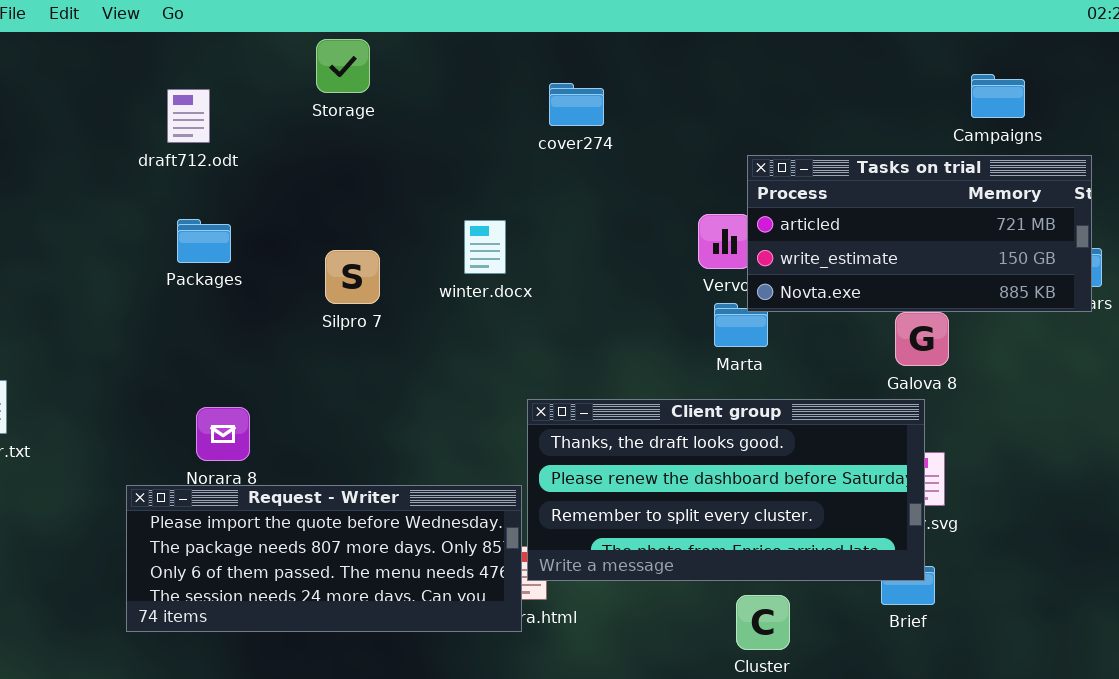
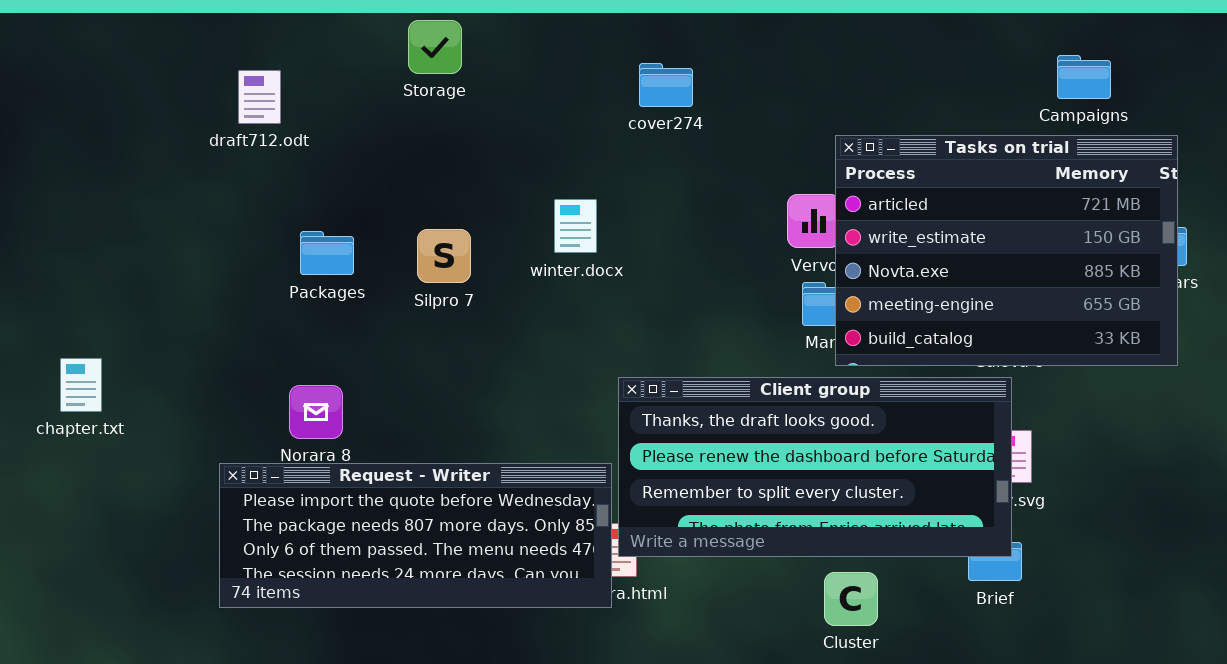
draft712.odt: [167,89,210,143] -> [238,70,281,124], moved
Tasks on trial: [747,155,1092,312] -> [835,135,1178,366], resized
Packages: [177,219,231,263] -> [300,231,354,275], moved

